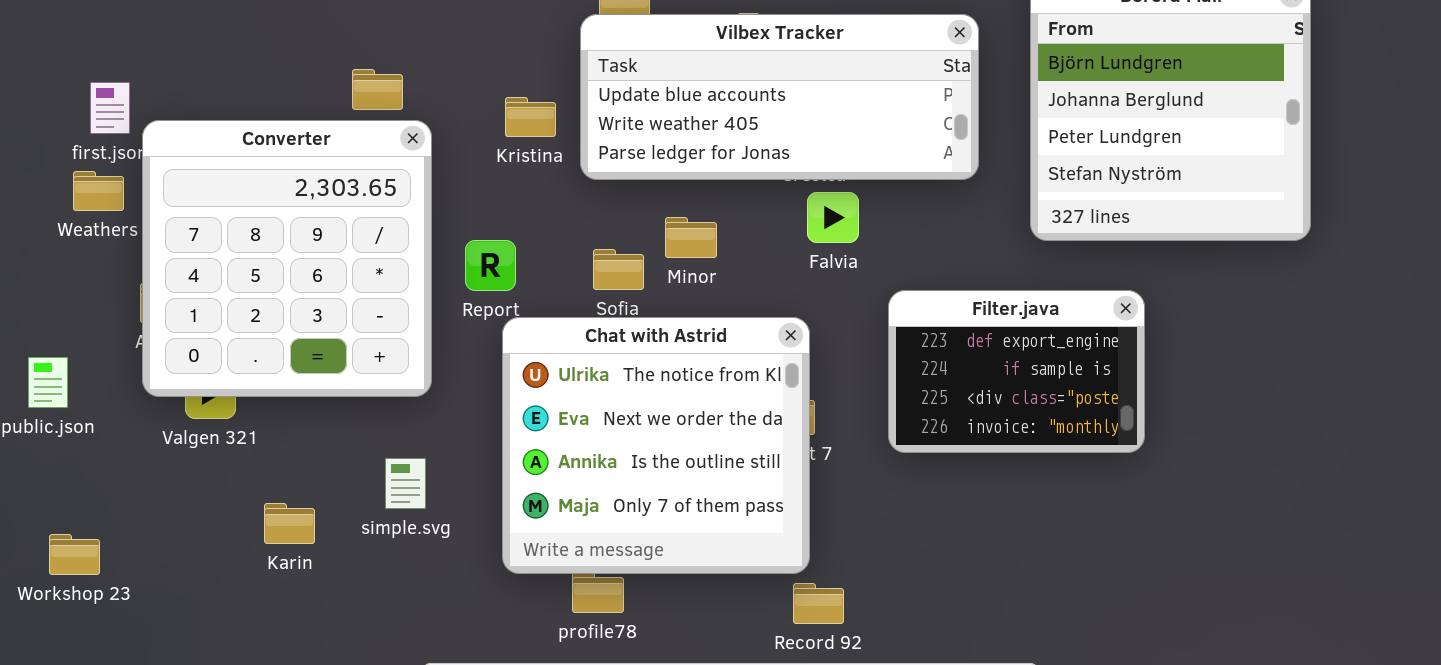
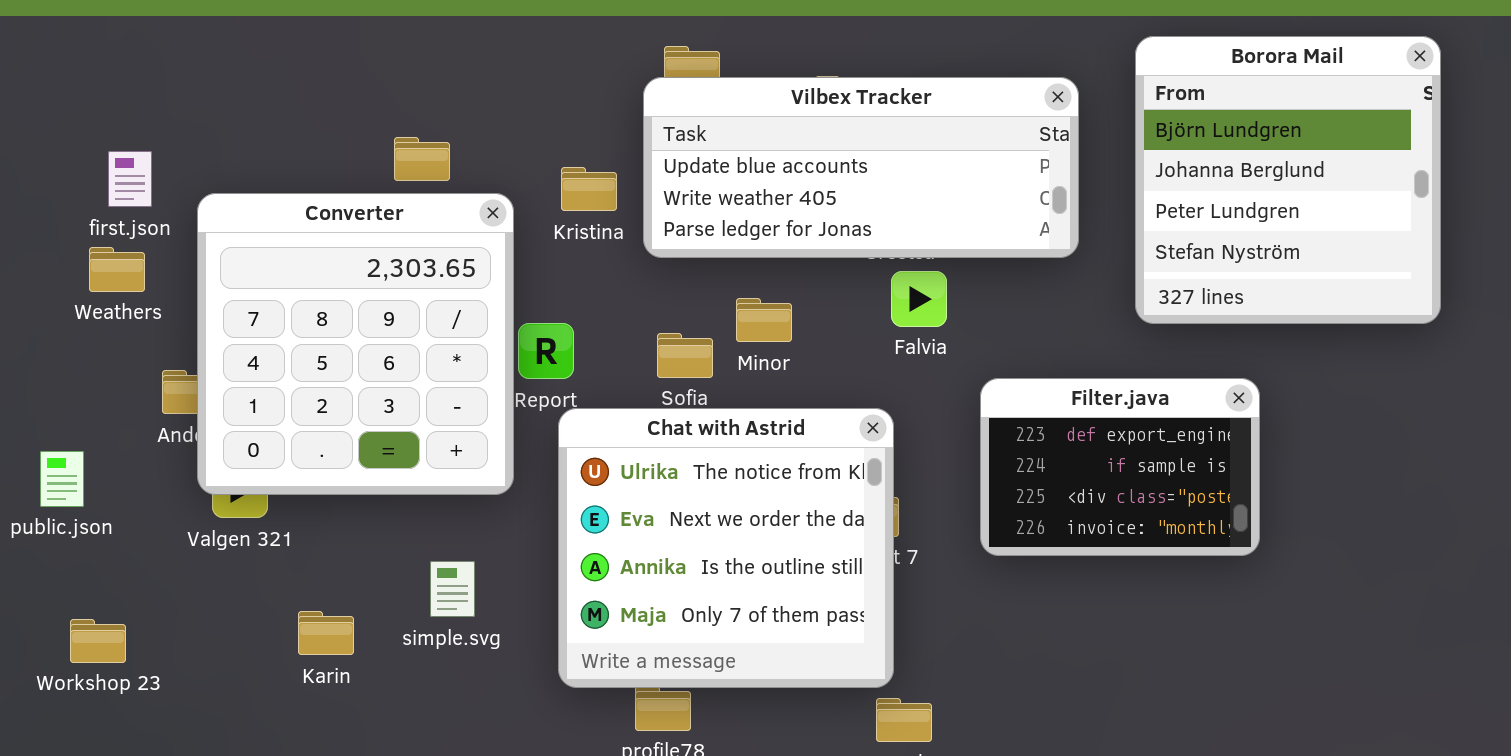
Converter: [142,120,432,397] -> [197,193,514,495], moved
Workshop 23: [49,534,100,575] -> [70,619,126,663], moved

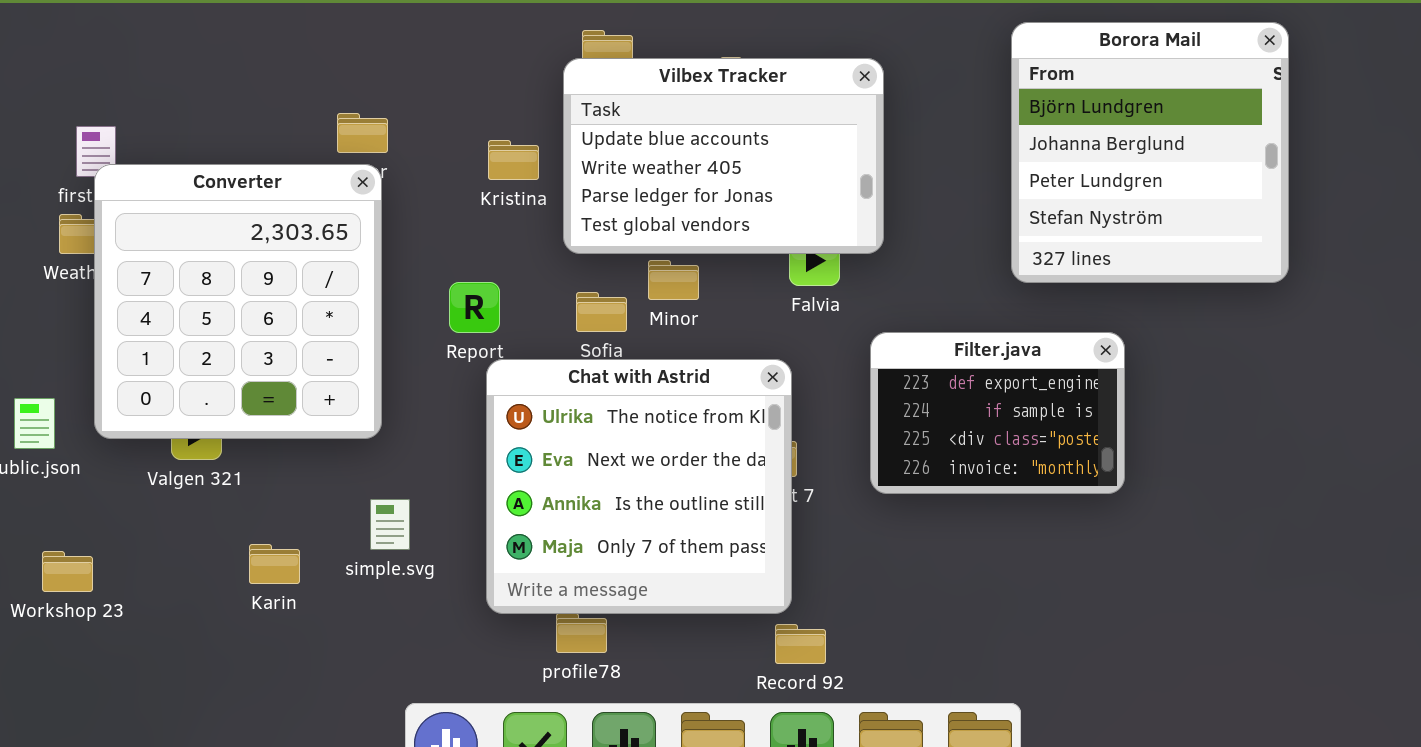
Vilbex Tracker: [643,77,1079,258] -> [563,58,884,254], resized
Converter: [197,193,514,495] -> [94,164,382,439], moved

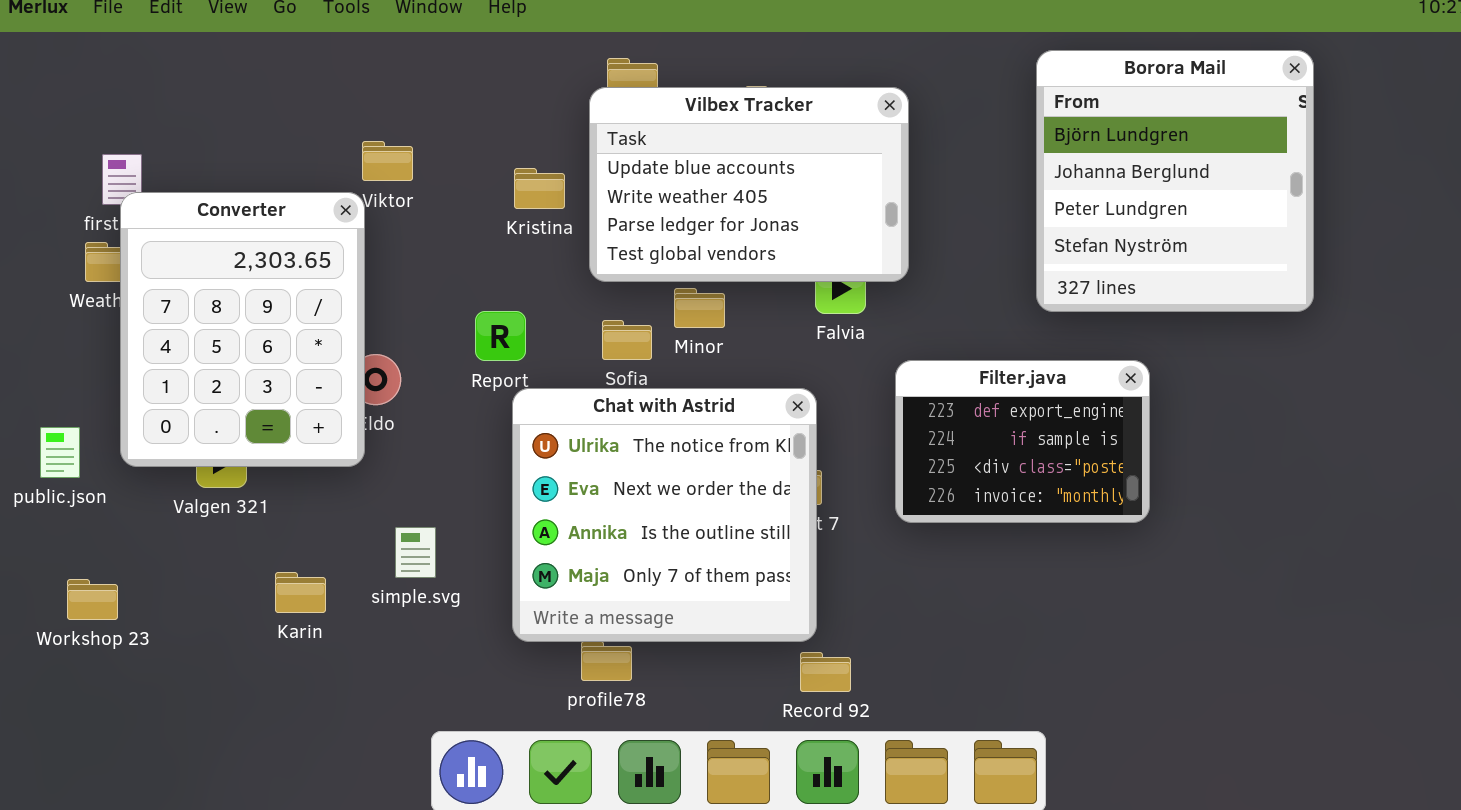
Converter: [94,164,382,439] -> [120,192,365,467], resized

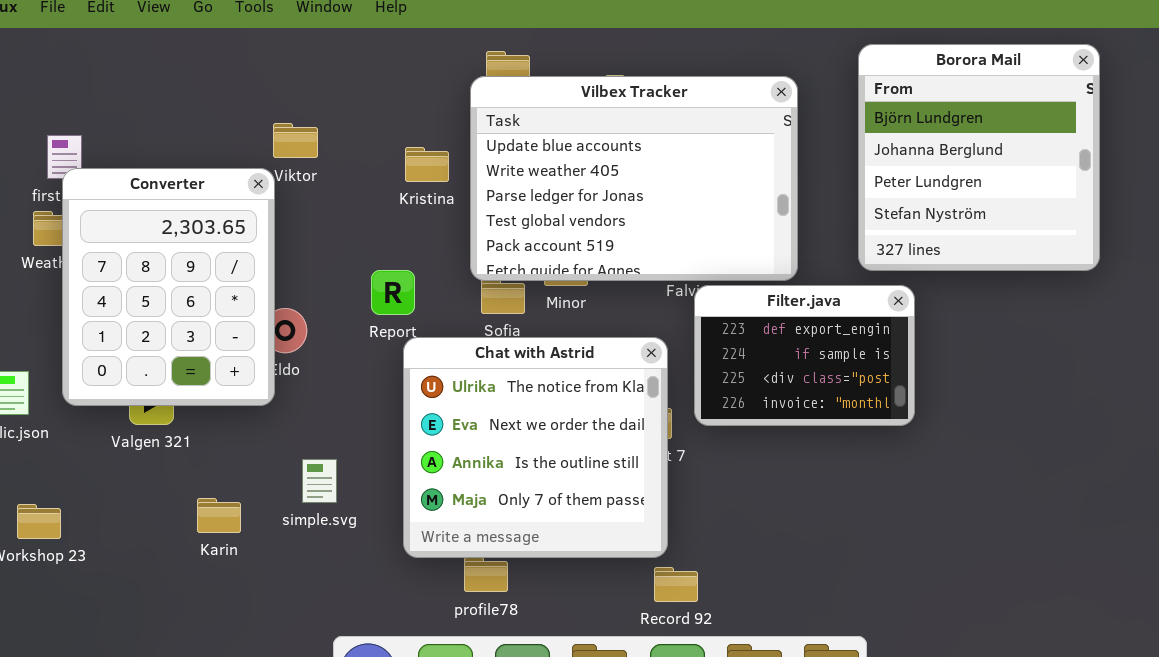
Vilbex Tracker: [589,87,909,282] -> [470,76,798,281], resized
Filter.java: [895,360,1150,523] -> [694,285,915,426], moved

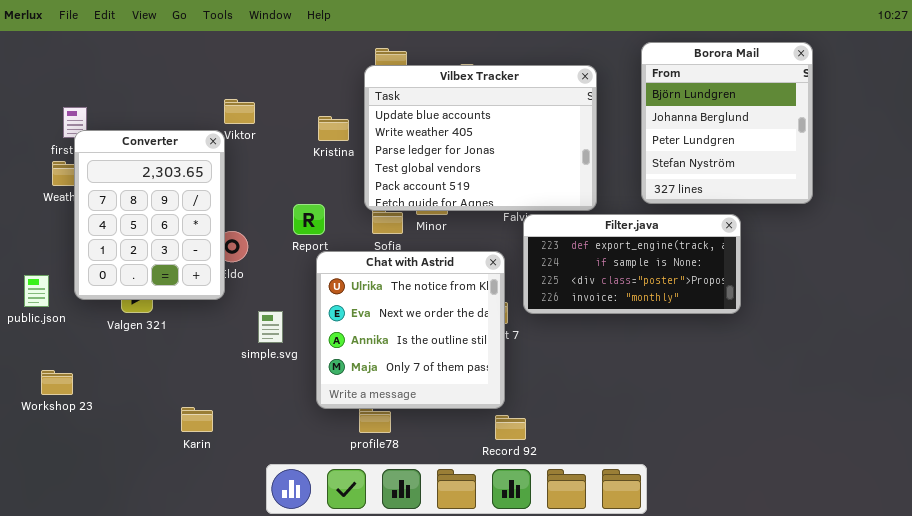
Filter.java: [694,285,915,426] -> [523,214,741,314], resized
simple.svg: [302,459,337,503] -> [258,311,283,343], moved
Karin: [197,498,241,533] -> [181,407,213,432], moved

